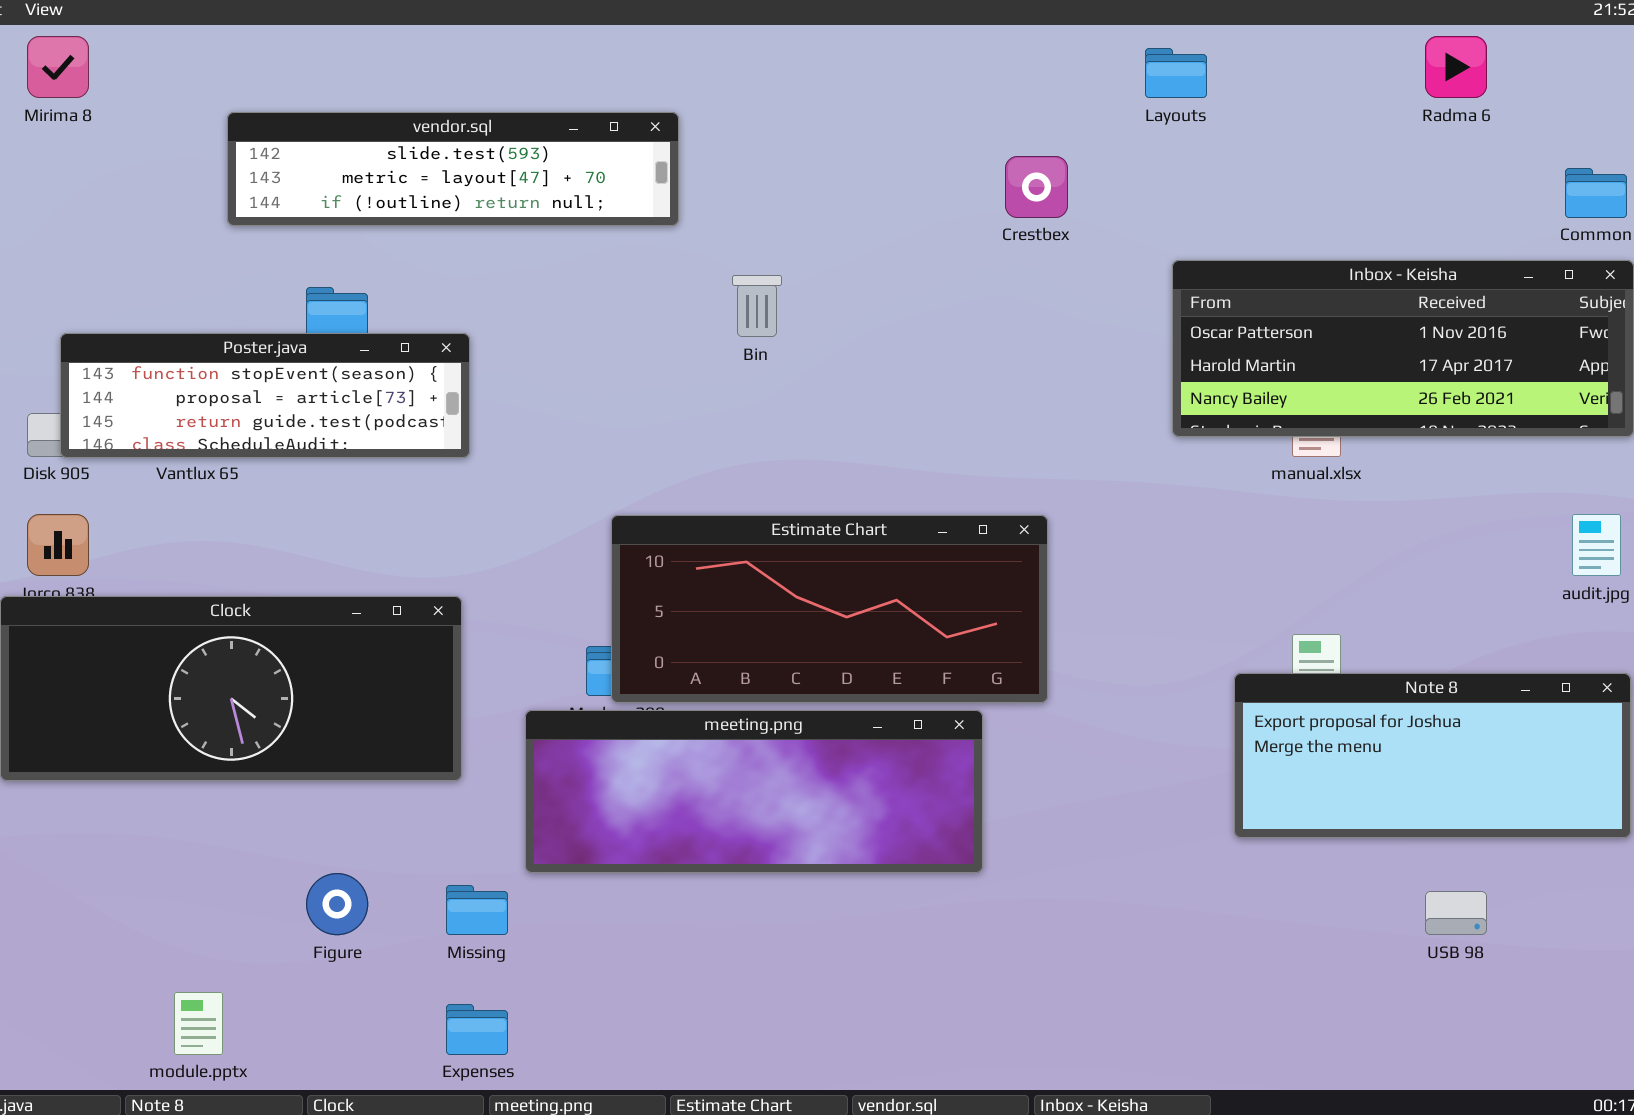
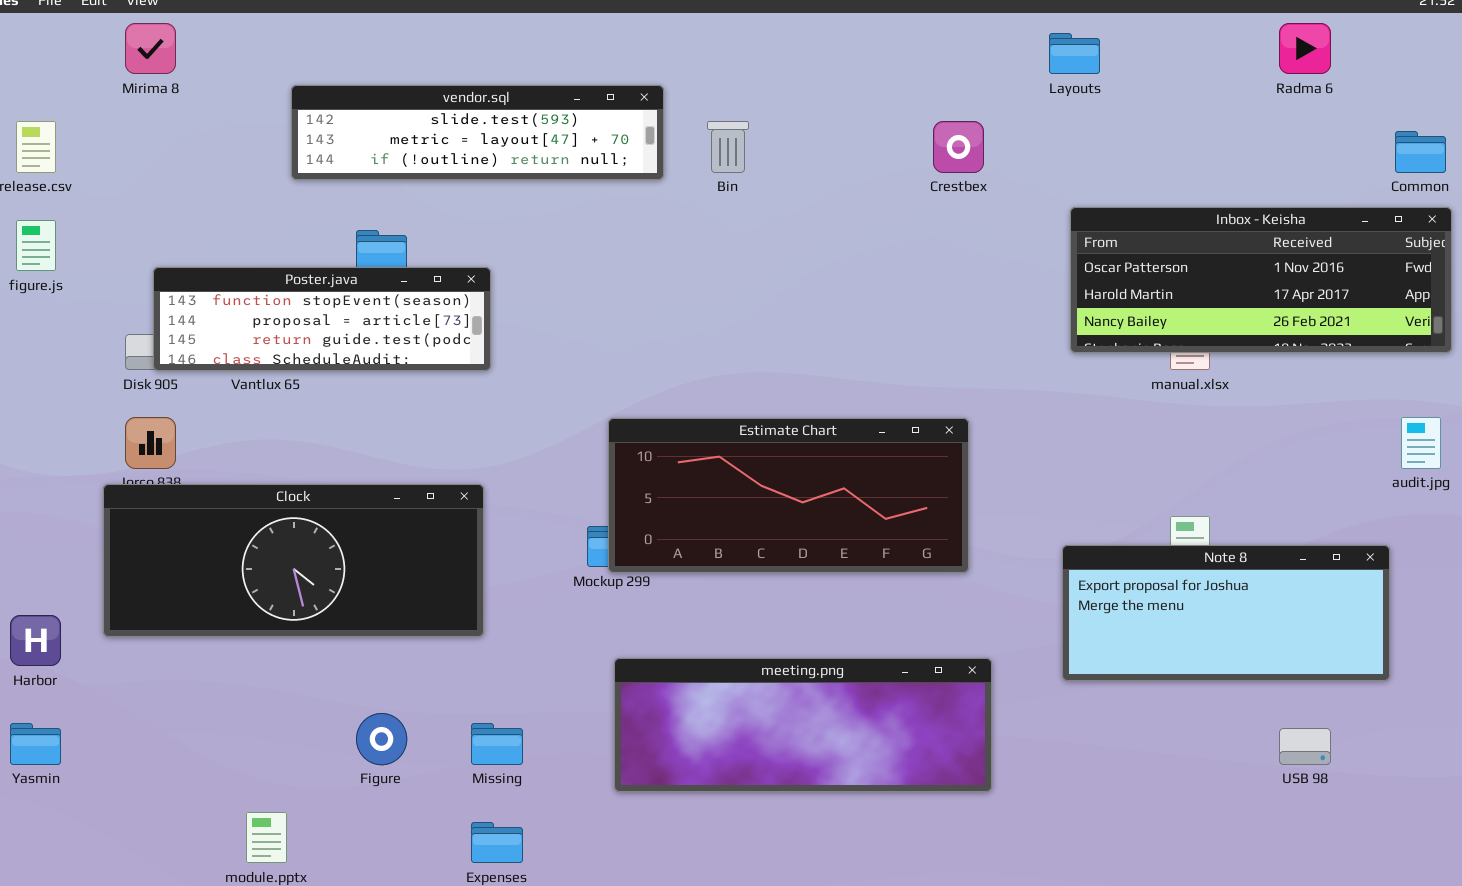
Bin: [732,275,782,337] -> [707,121,749,173], moved
Note 8: [1234,673,1631,838] -> [1062,545,1390,681], moved
meeting.png: [525,710,983,873] -> [614,658,992,792], moved

